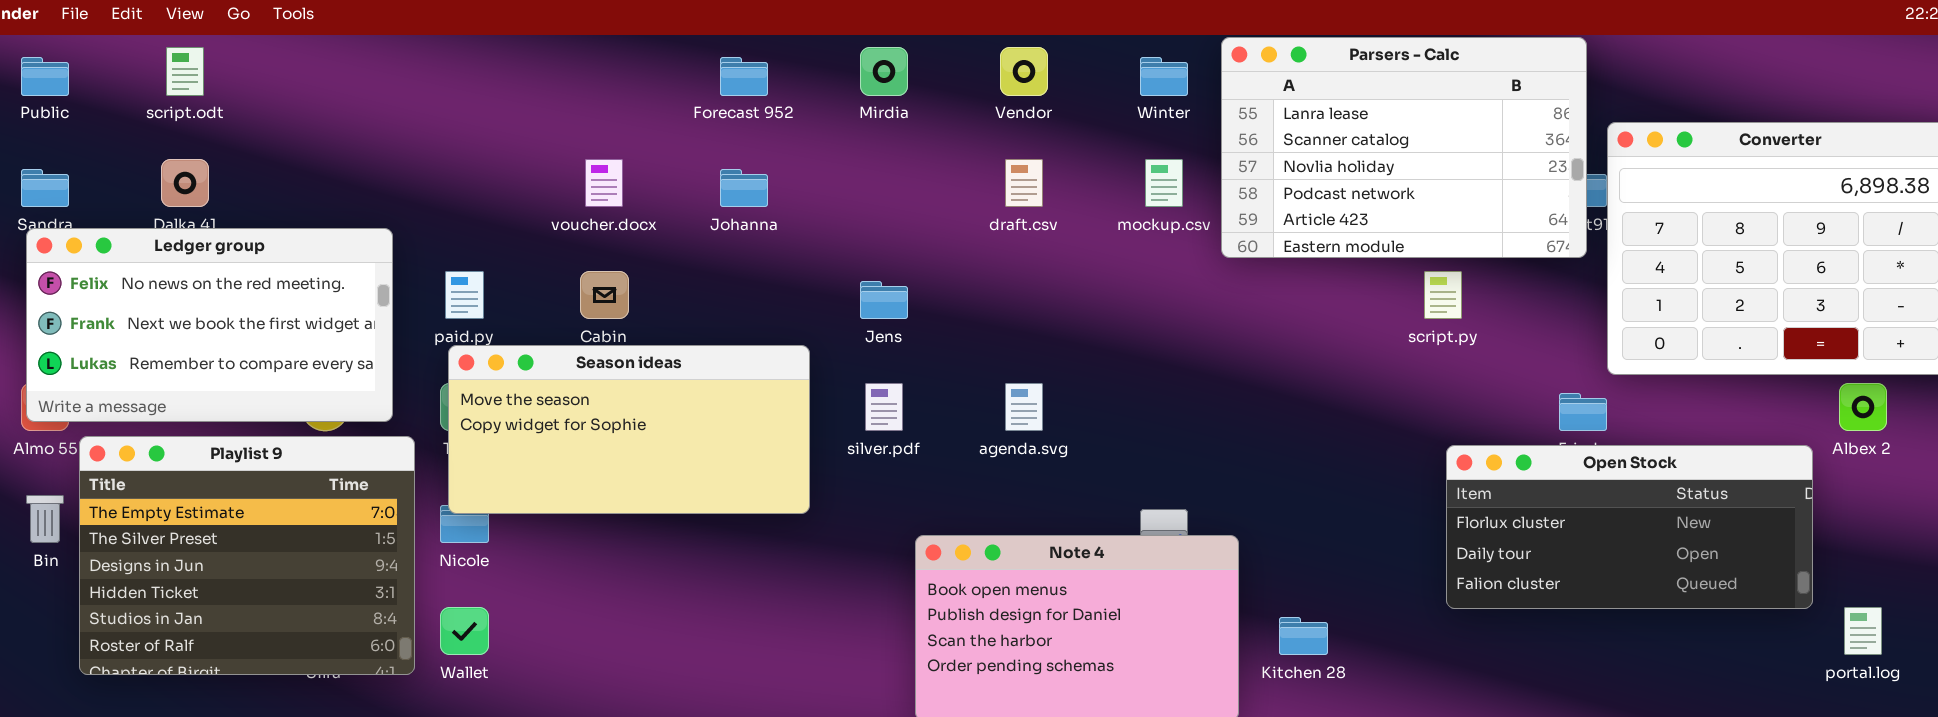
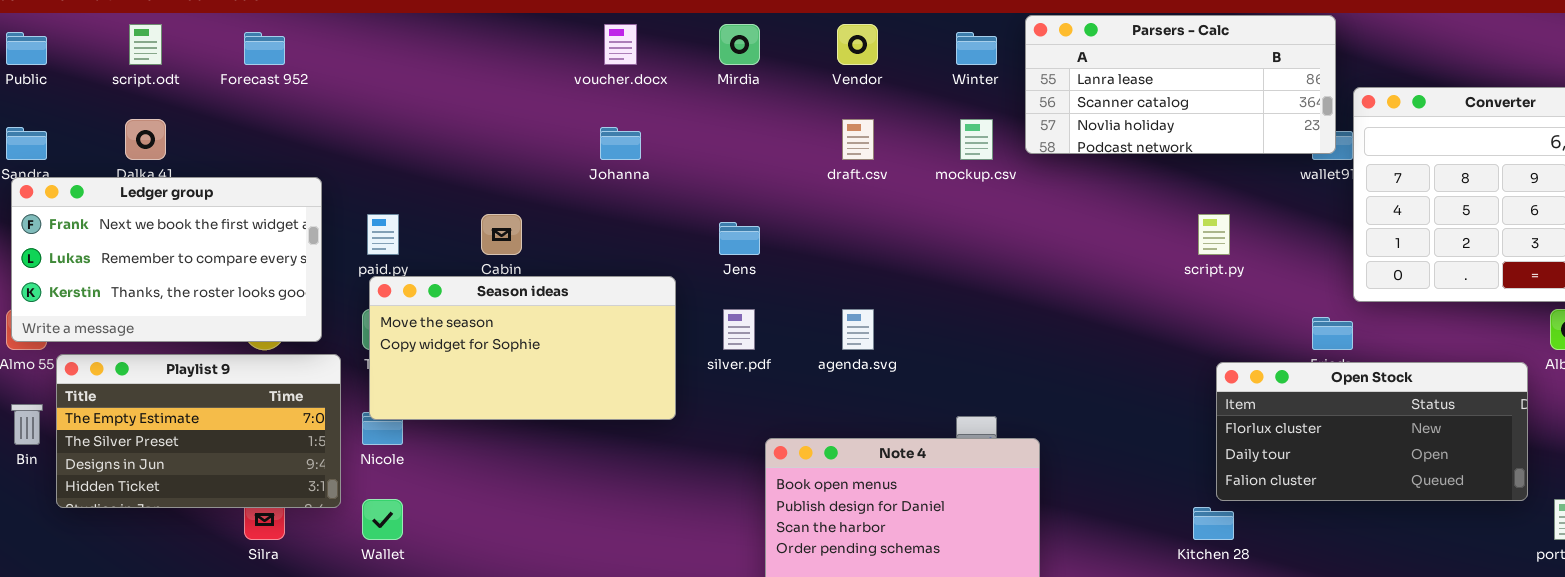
Parsers - Calc: [1221,37,1587,258] -> [1025,15,1336,154], resized
Forecast 952: [720,57,768,96] -> [244,32,285,65], moved
voucher.docx: [585,159,623,207] -> [604,24,637,65], moved
Ledger group: [26,228,393,422] -> [11,177,322,342], scrolled down 1 row
Playlist 9: [79,436,415,675] -> [56,354,341,508], resized
Kitchen 28: [1279,617,1328,655] -> [1193,507,1234,540], moved

